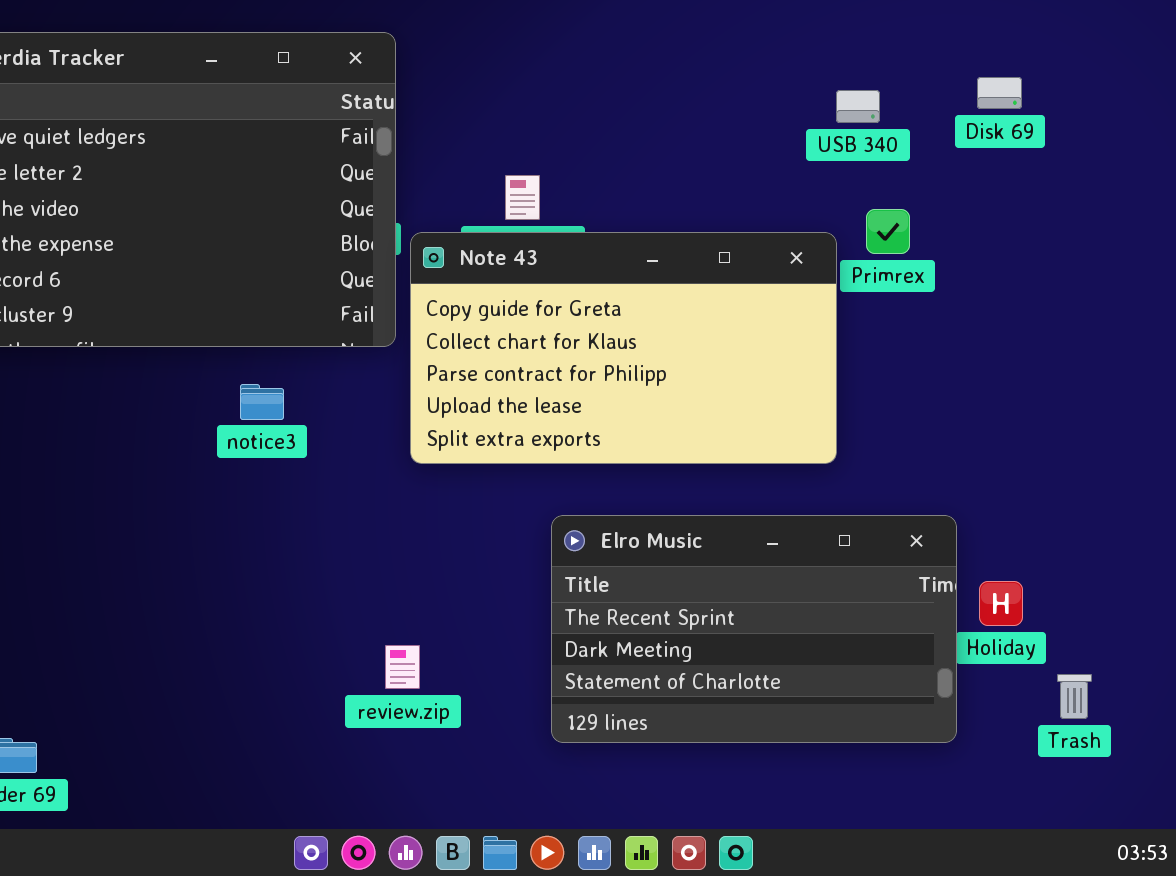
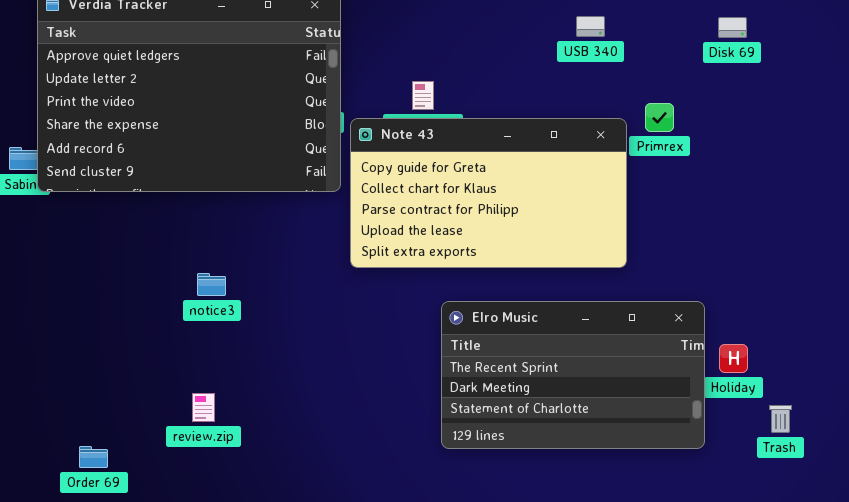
USB 340: [836,90,880,123] -> [576,16,605,37], moved
notice3: [240,384,284,420] -> [197,273,226,296], moved
review.zip: [385,645,420,689] -> [192,393,215,422], moved

